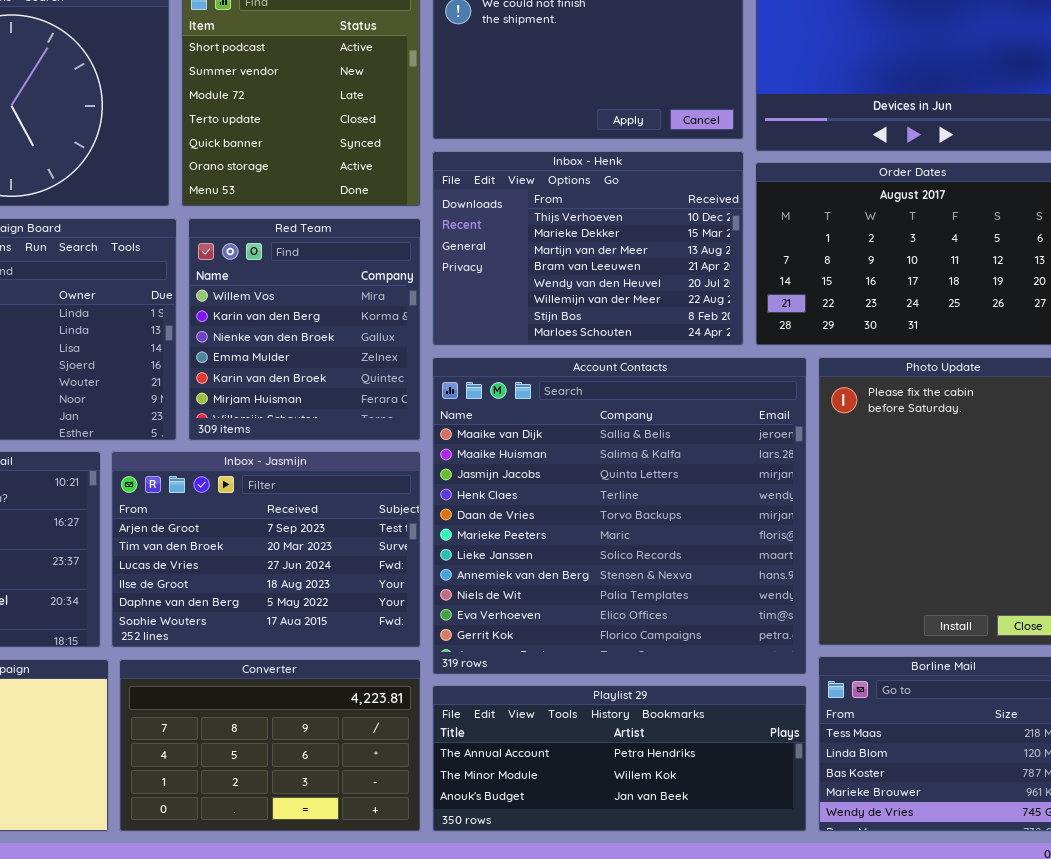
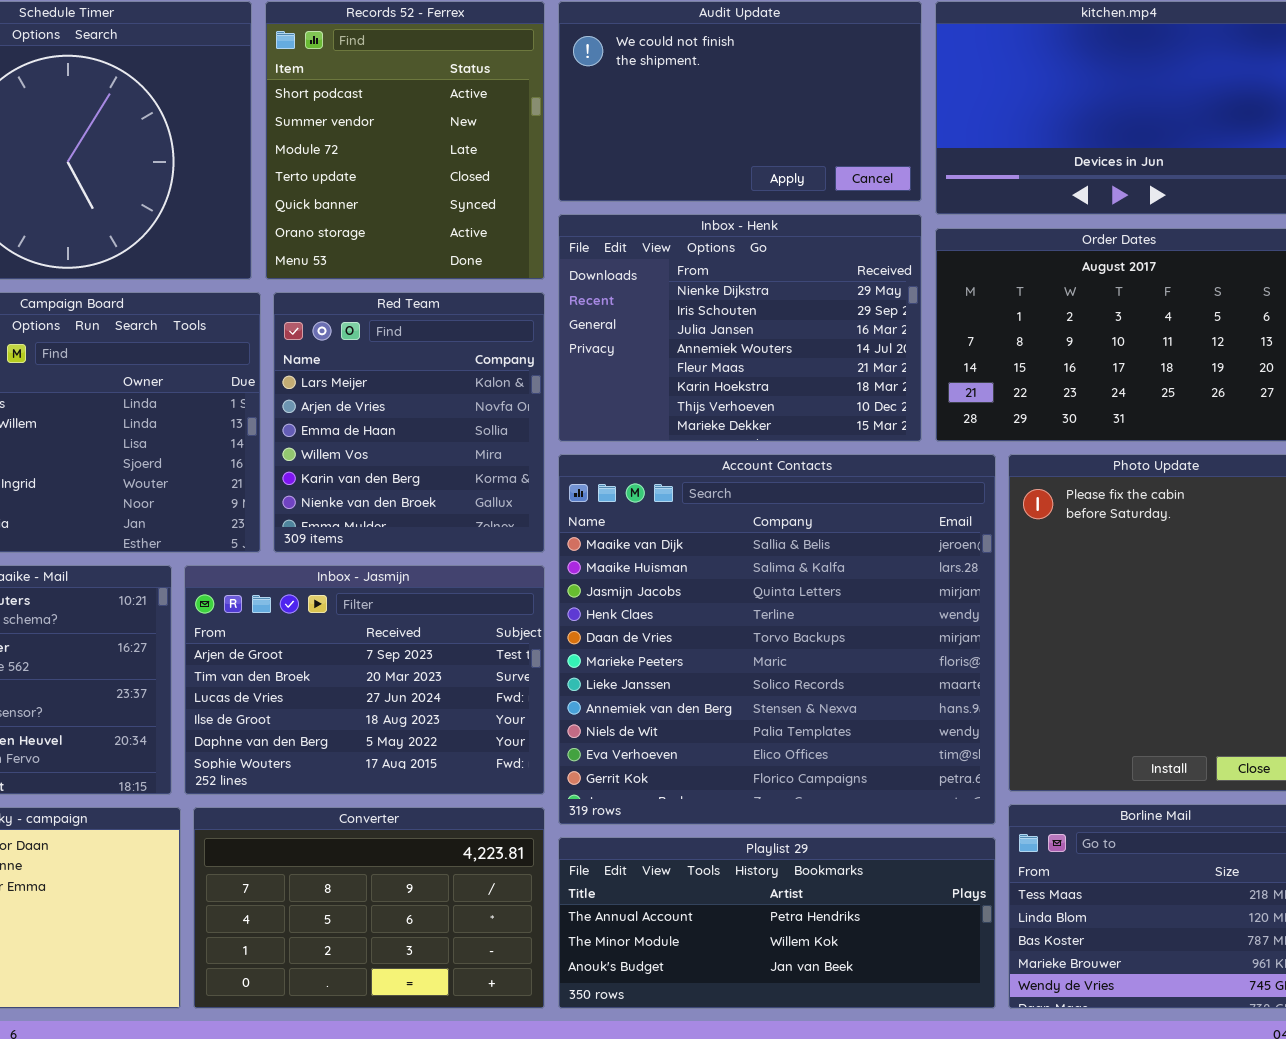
Inbox - Henk: [432,151,744,346] -> [558,214,922,442], scrolled up 6 rows
Red Team: [188,218,421,441] -> [273,292,545,553], scrolled up 3 rows

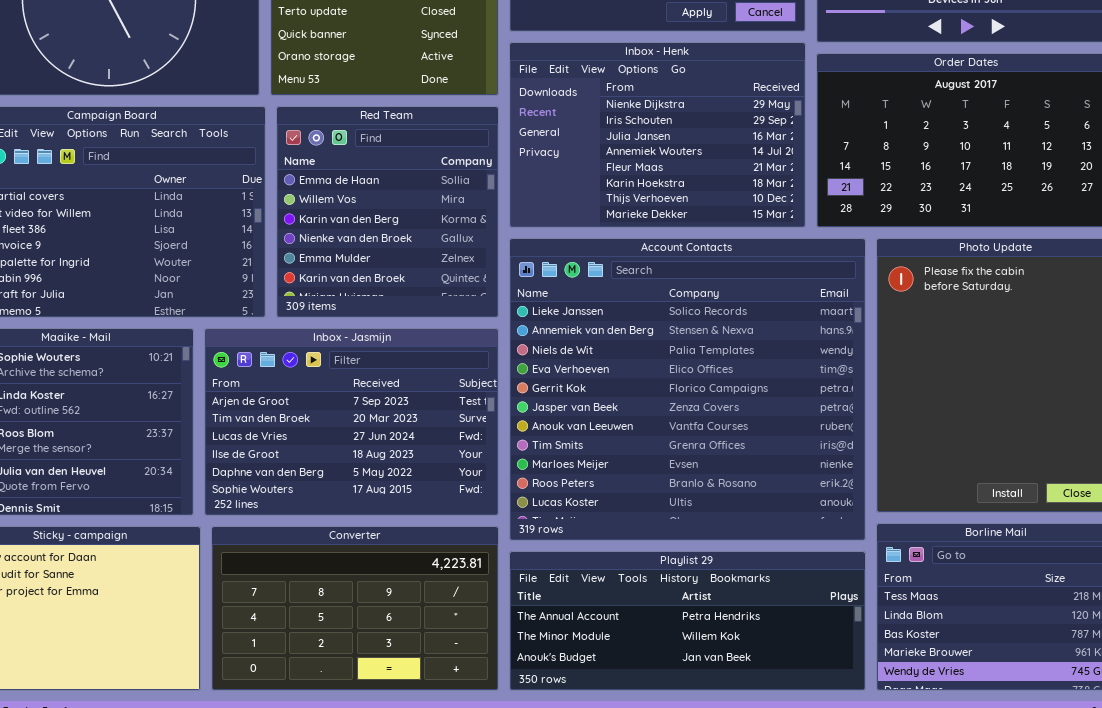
Red Team: [273,292,545,553] -> [276,106,499,318], scrolled down 2 rows
Account Contacts: [558,454,996,825] -> [509,238,866,541], scrolled down 6 rows

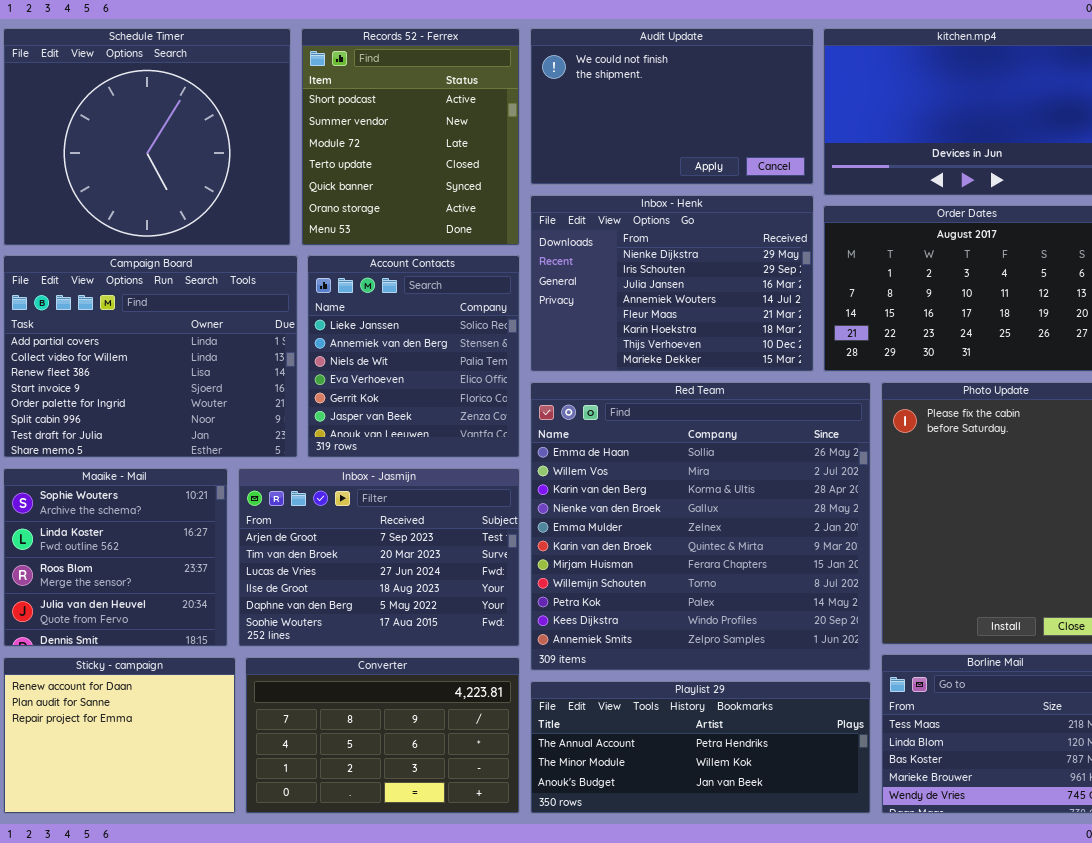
Red Team: [276,106,499,318] -> [530,382,871,671], moved, resized
Account Contacts: [509,238,866,541] -> [307,255,520,458], moved, resized

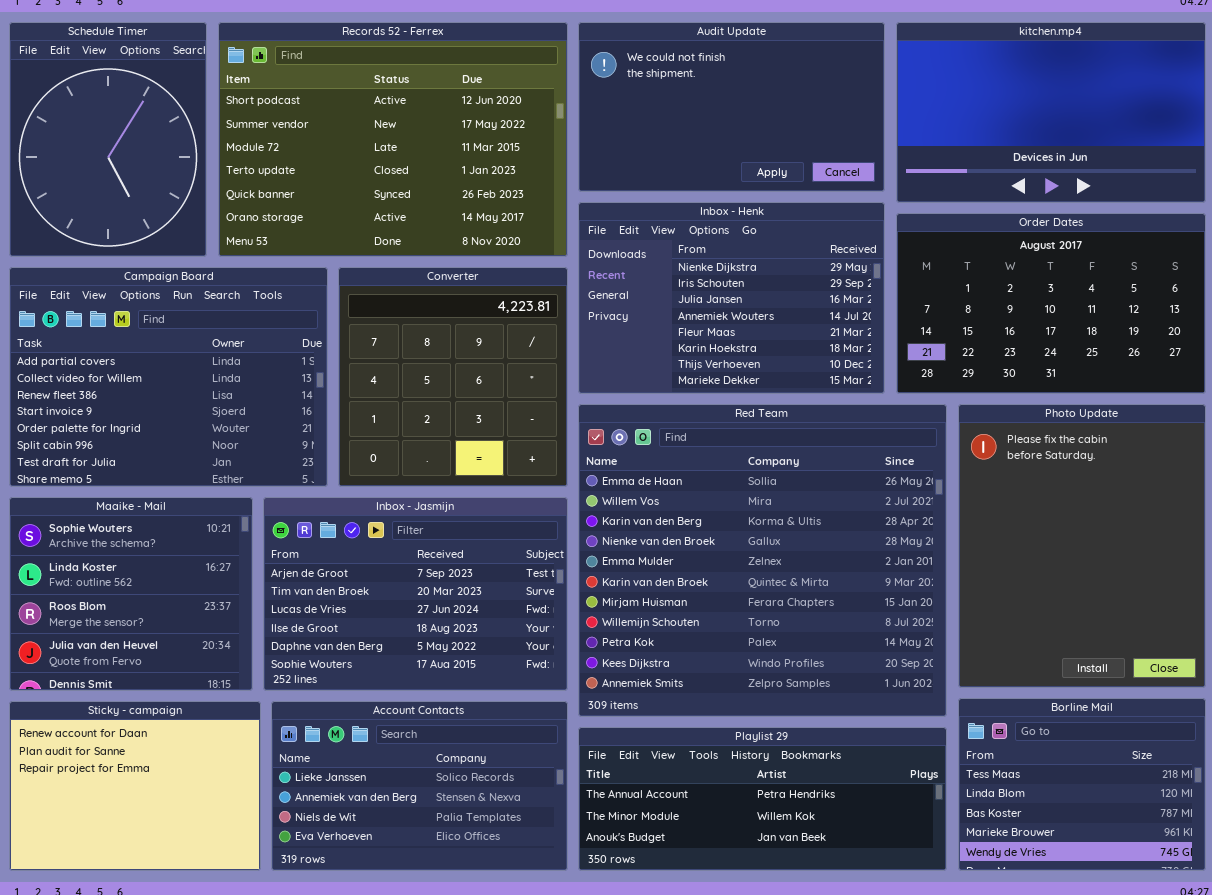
Schedule Timer: [3,28,291,246] -> [9,22,207,257], resized
Records 52 - Ferrex: [301,28,520,246] -> [218,22,568,257], resized
Account Contacts: [307,255,520,458] -> [271,701,568,871], moved, resized
Converter: [245,657,520,814] -> [338,267,568,487], moved, resized

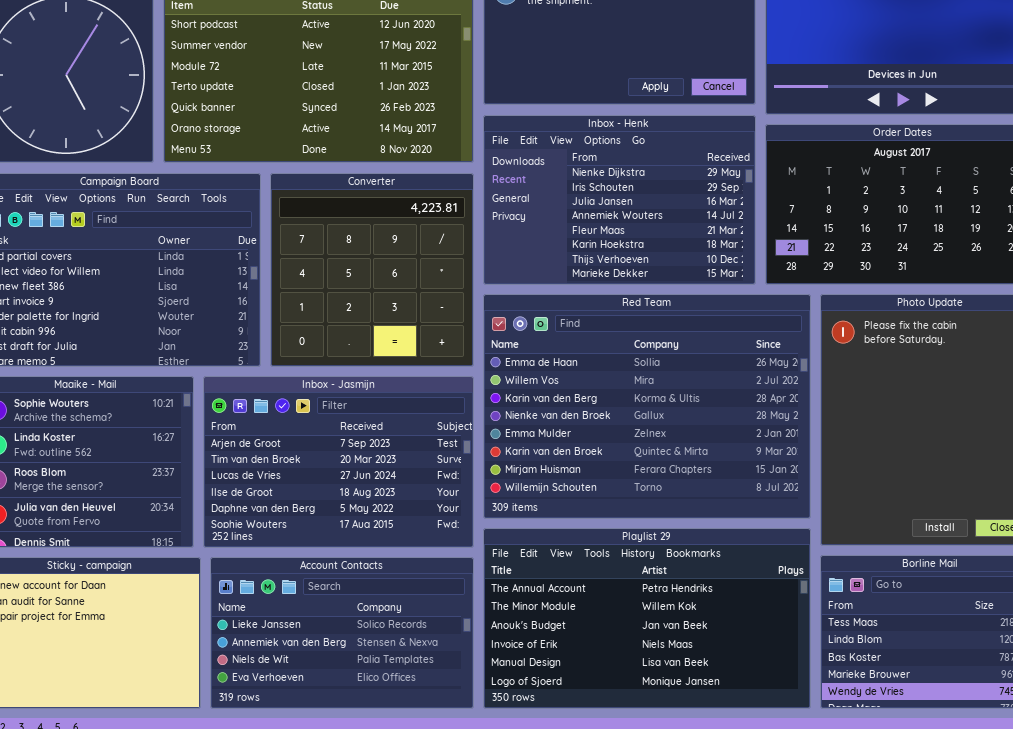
Red Team: [578,404,947,717] -> [483,294,811,519], resized
Playlist 29: [578,727,947,871] -> [483,528,811,709], resized

